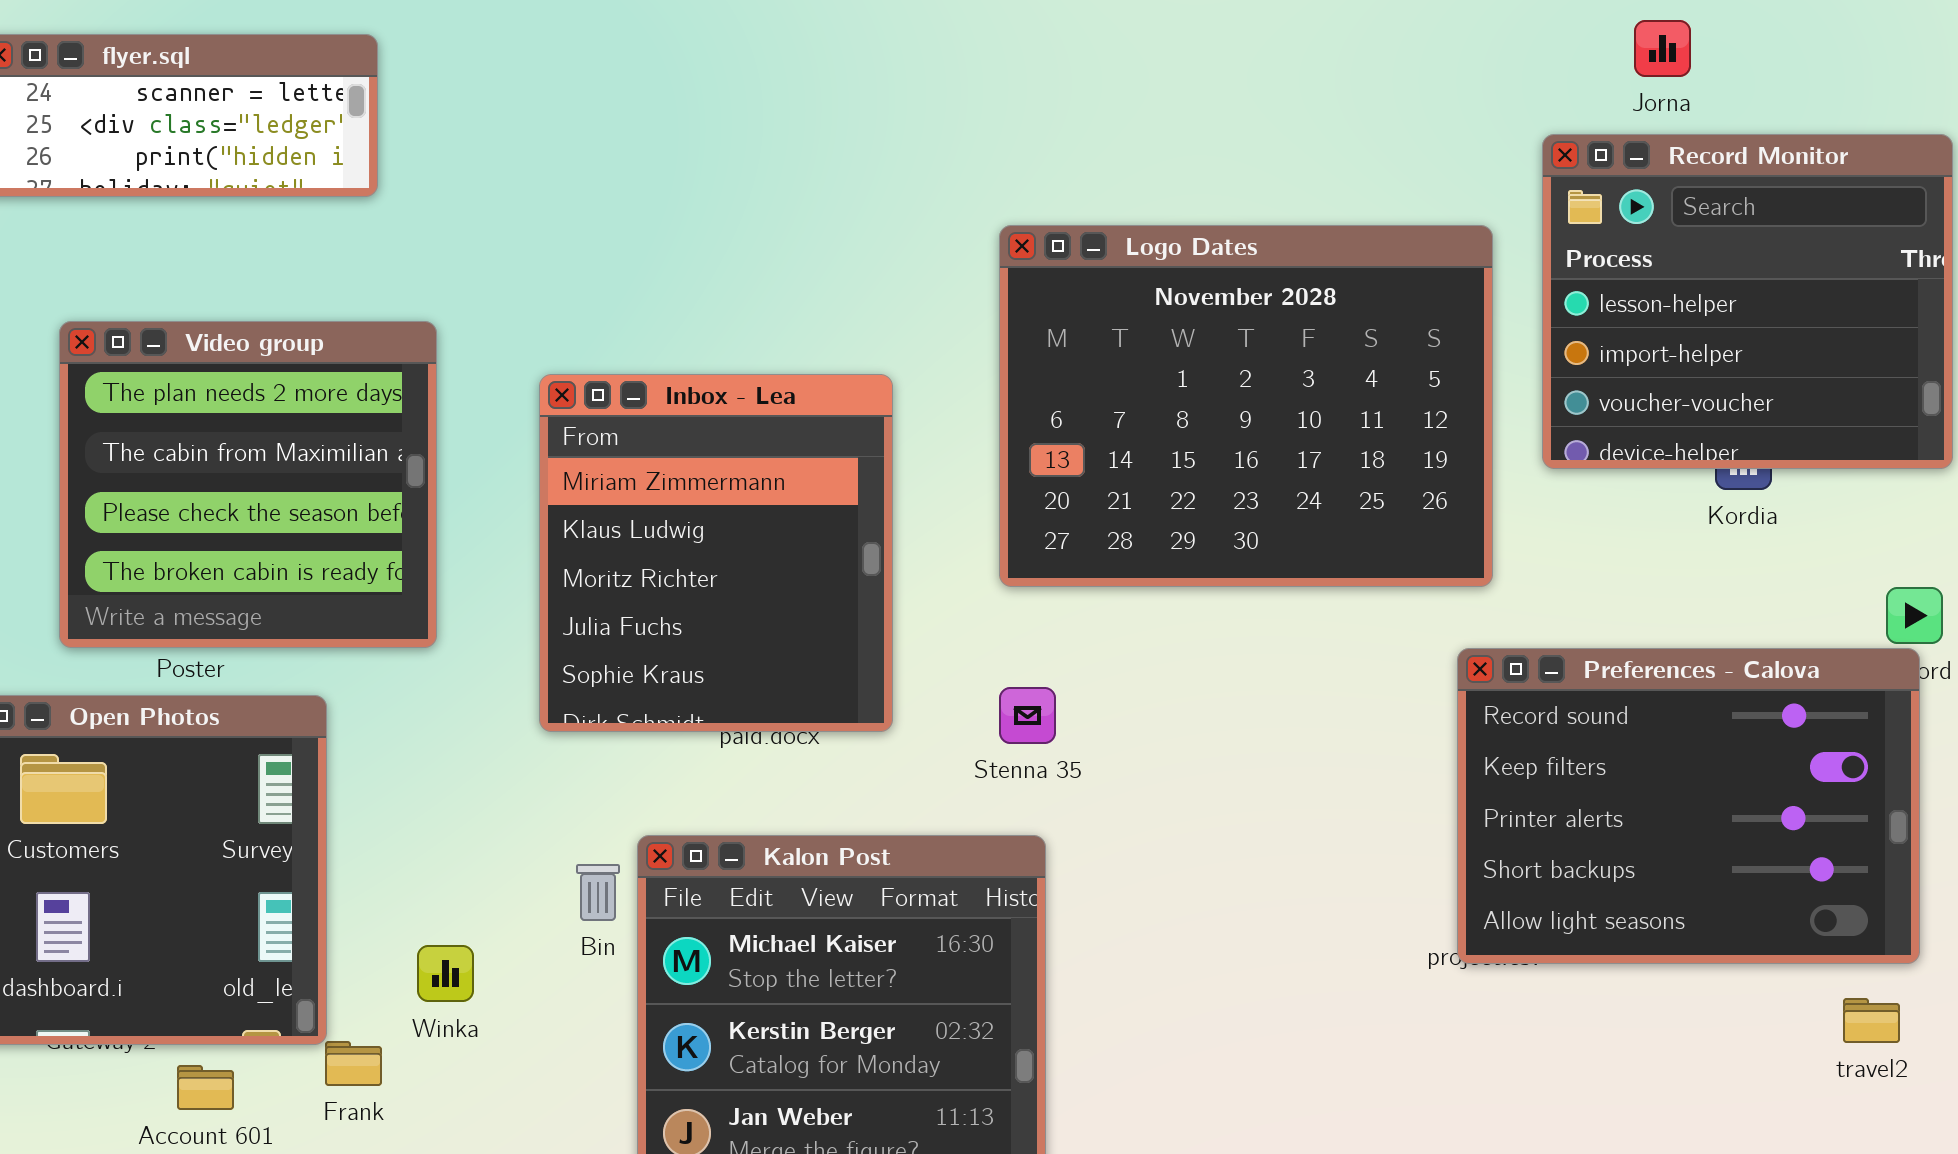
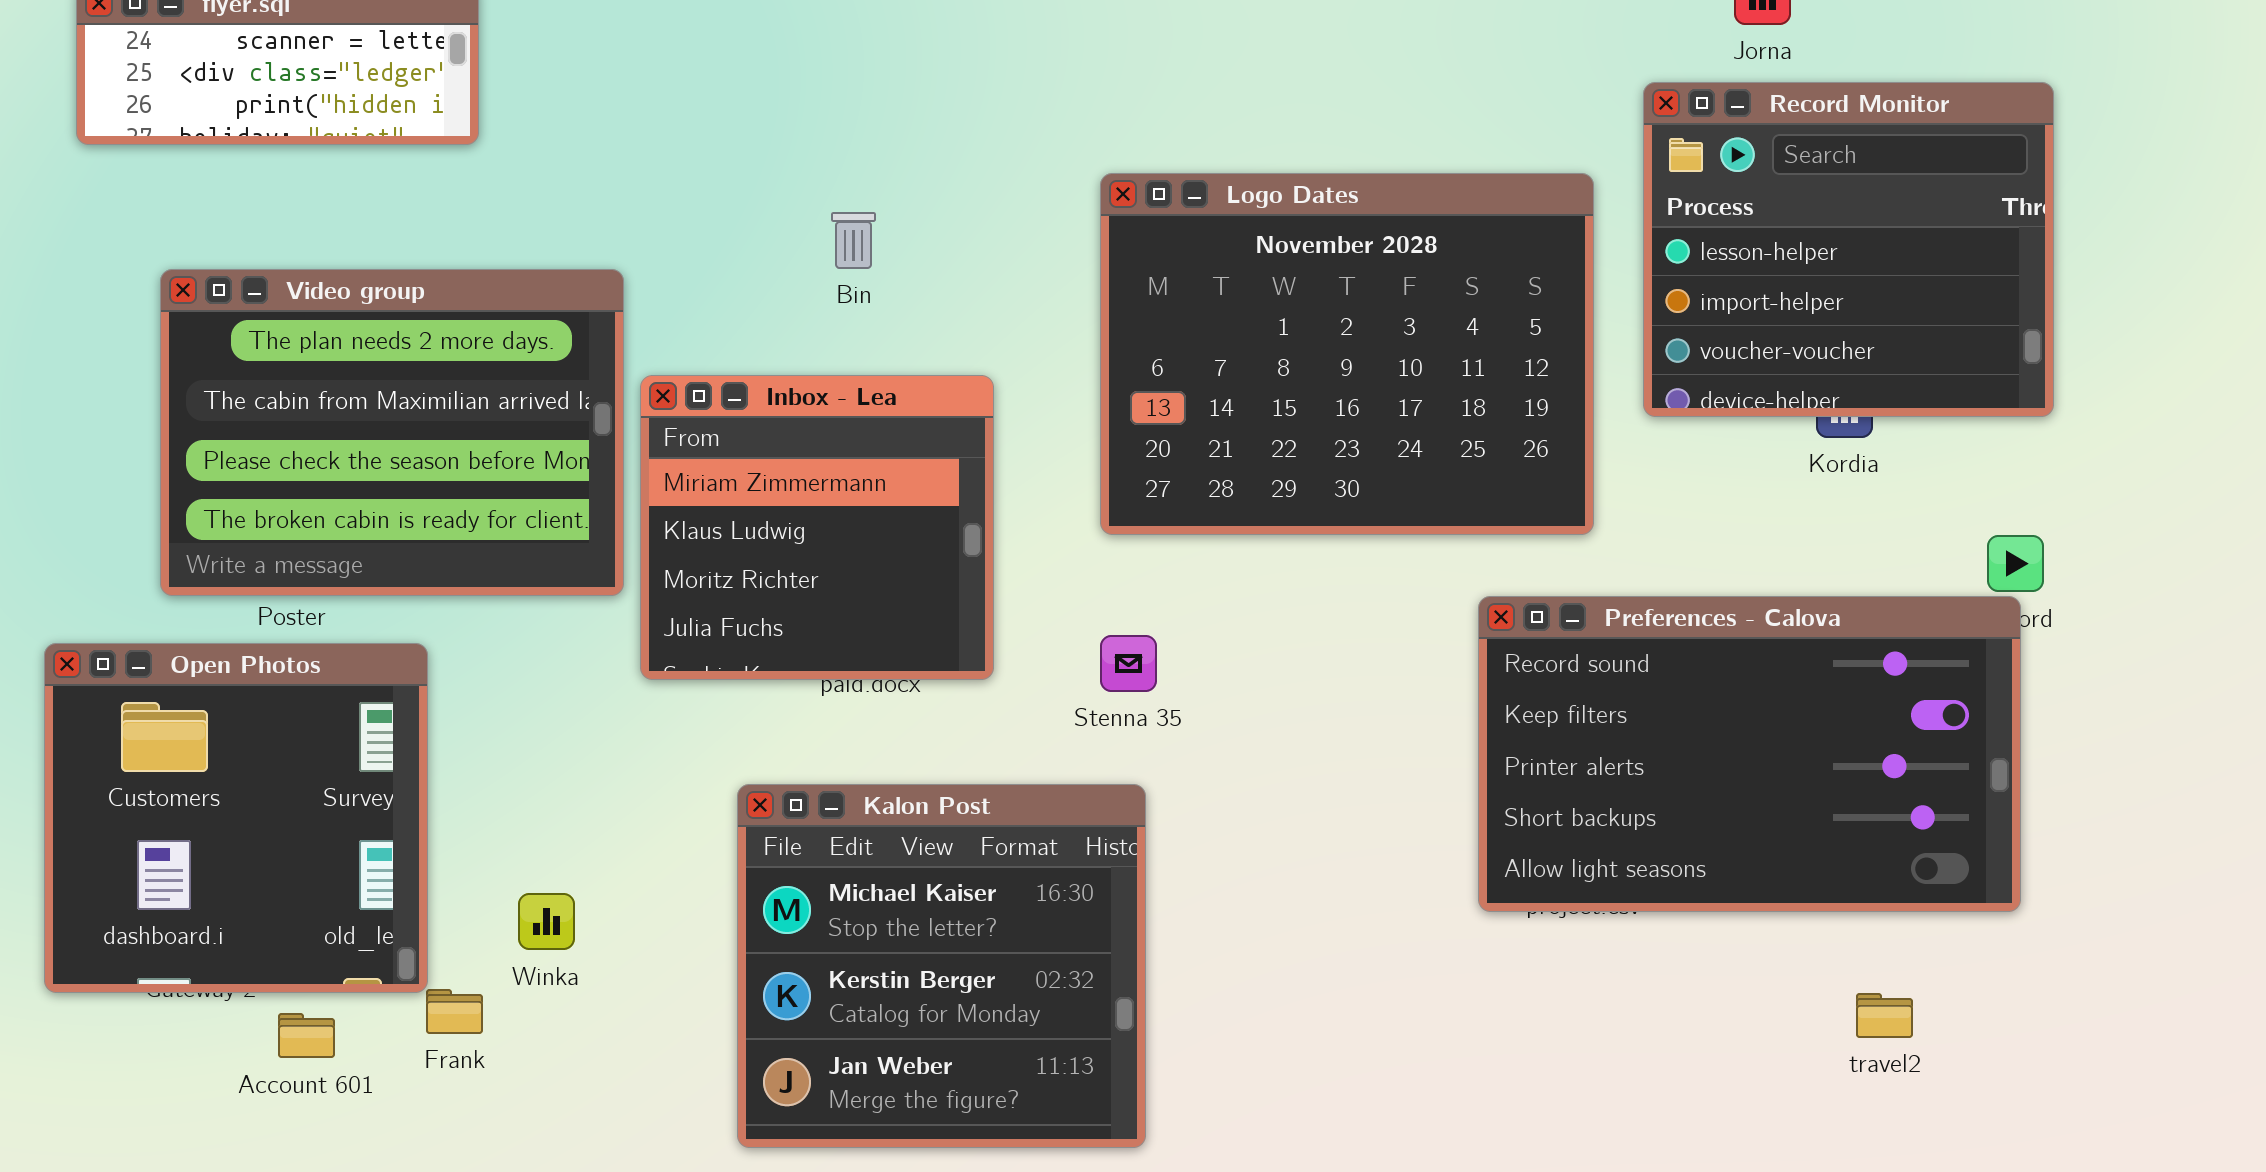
Video group: [59,321,437,648] -> [160,269,624,596], resized
Inbox - Lea: [539,374,893,732] -> [640,375,994,680], resized
Preferences - Calova: [1457,648,1920,964] -> [1478,596,2021,912], resized
Bin: [576,864,620,921] -> [831,212,876,269], moved
travel2: [1843,998,1900,1043] -> [1856,993,1913,1038], moved

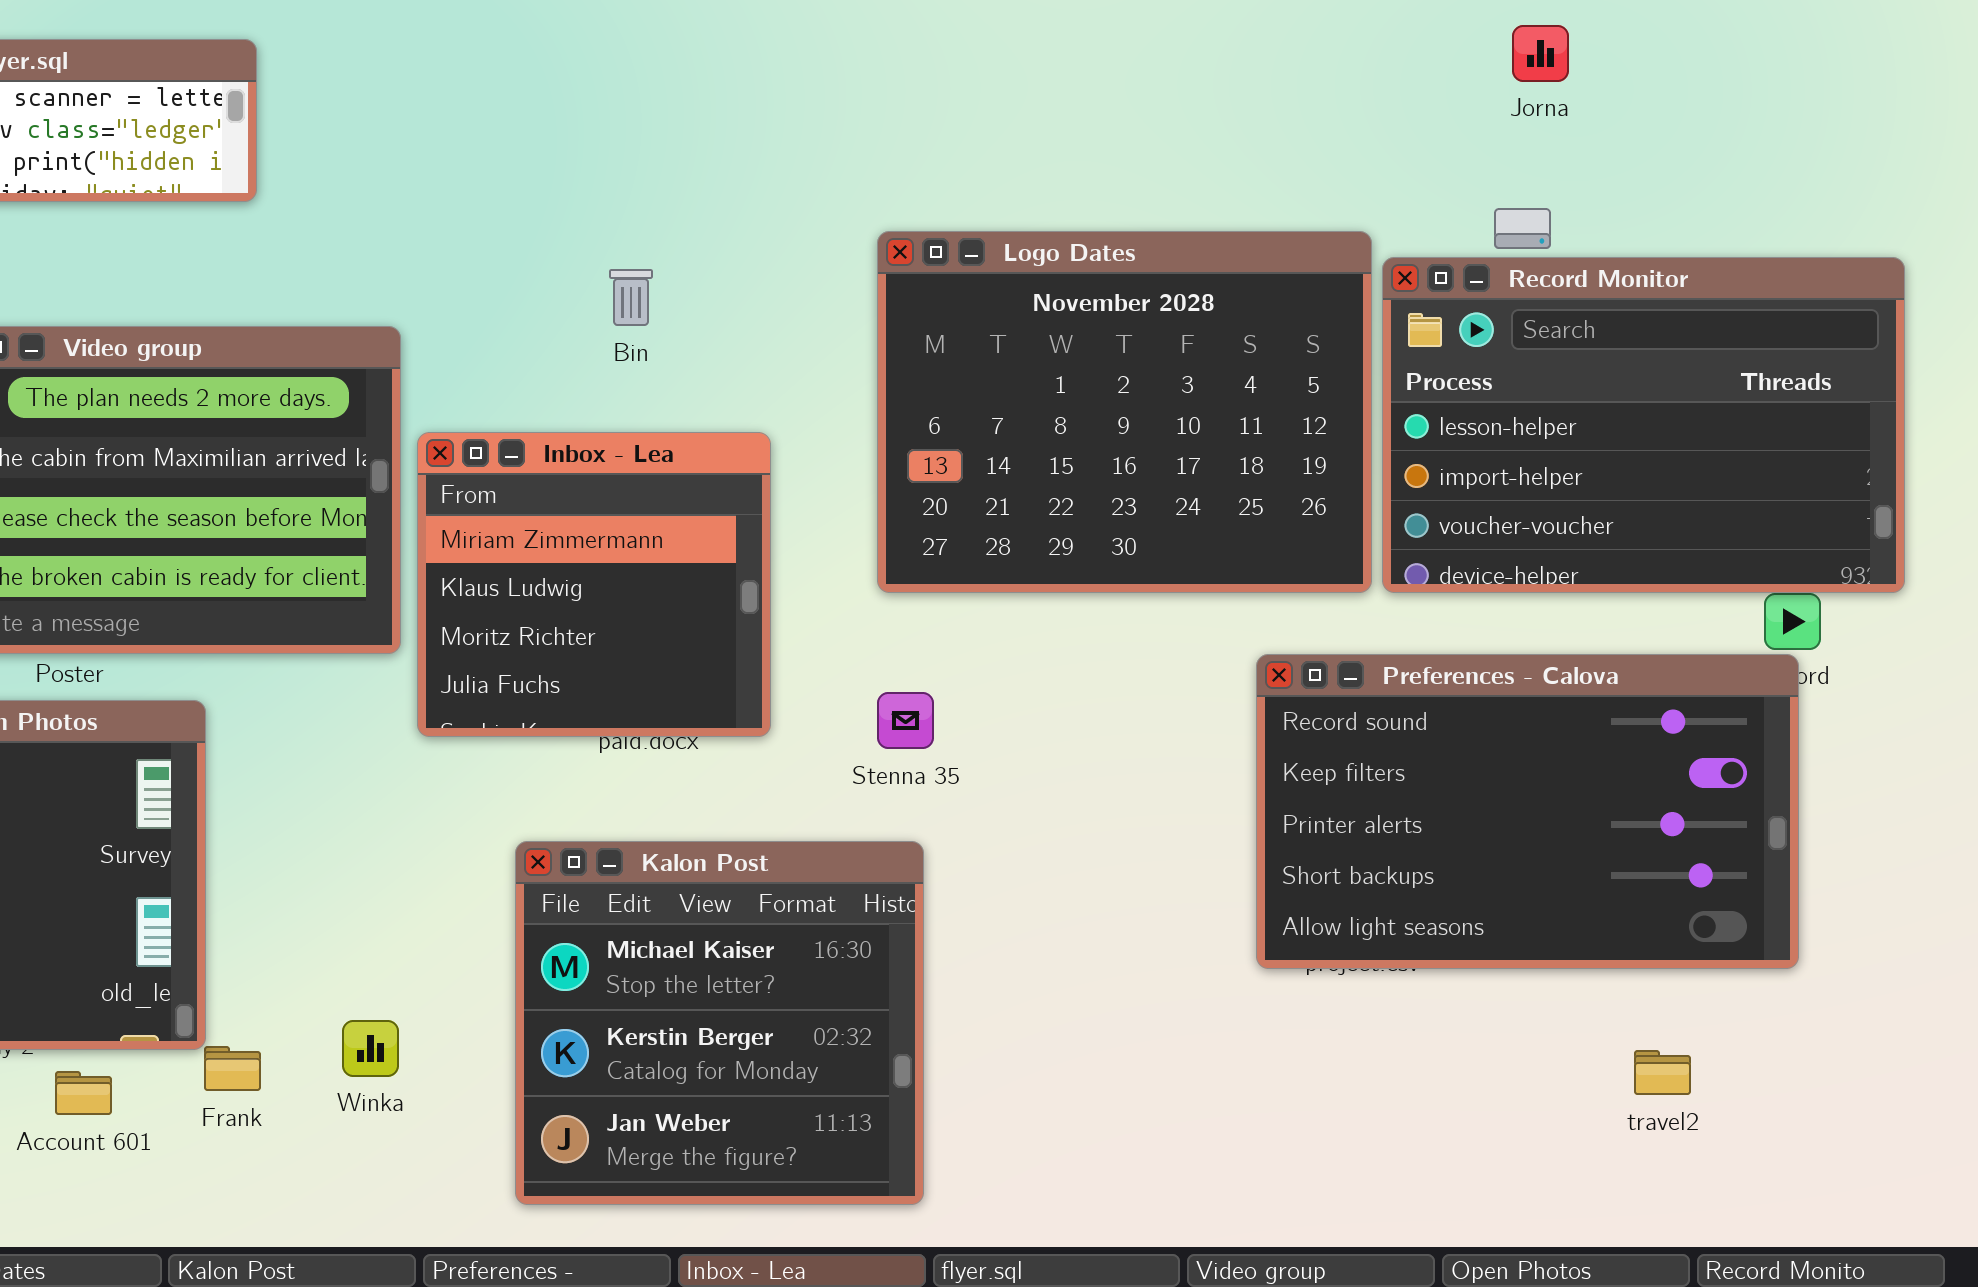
Record Monitor: [1643,82,2054,417] -> [1382,257,1905,593], moved, resized
Winka: [518,893,575,950] -> [342,1020,399,1077], moved

